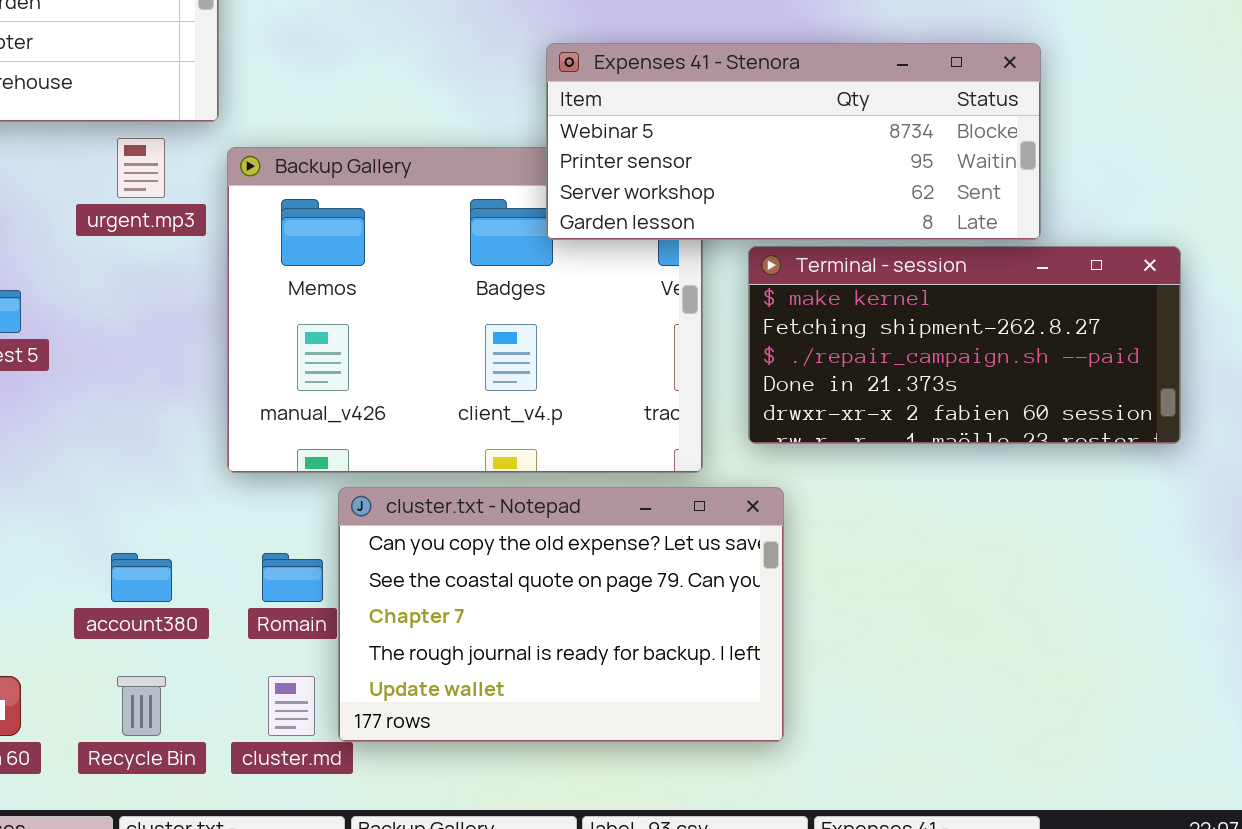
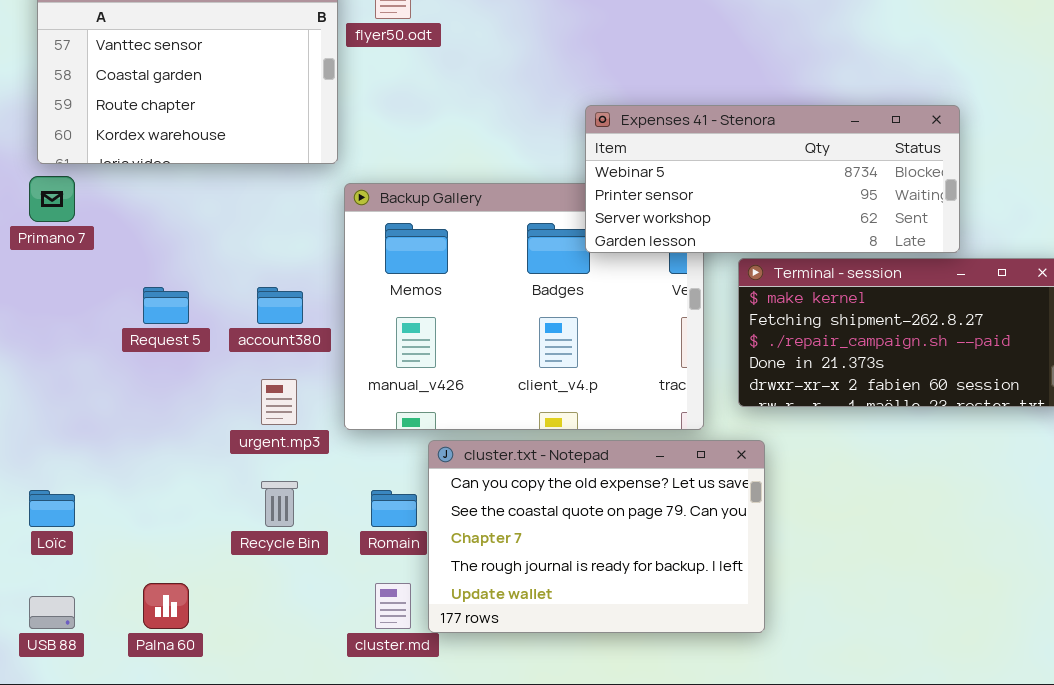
urgent.mp3: [117,138,165,198] -> [261,379,297,425], moved
account380: [111,553,172,602] -> [257,287,303,324], moved
Recycle Bin: [117,676,166,736] -> [261,481,298,527], moved

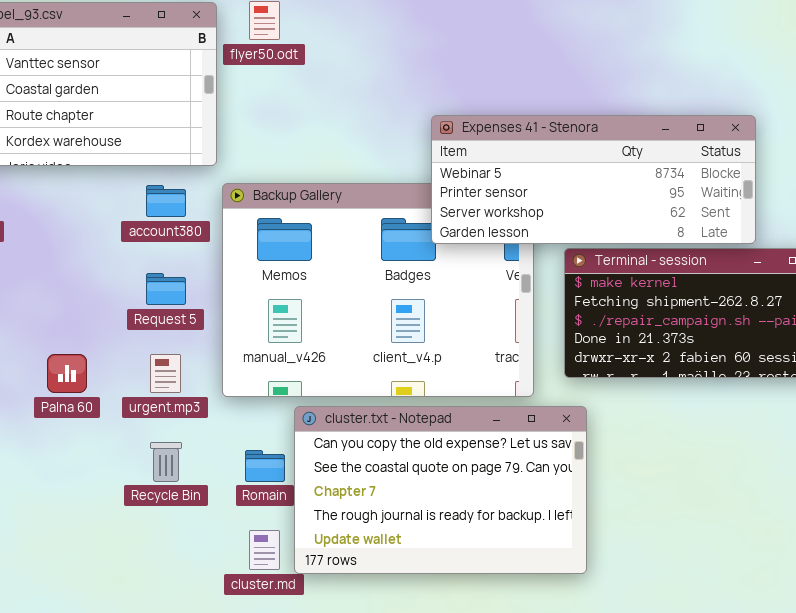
Request 5: [143,287,189,324] -> [146,273,186,305], moved
account380: [257,287,303,324] -> [146,185,186,217], moved
Palna 60: [143,583,189,629] -> [47,354,87,393], moved

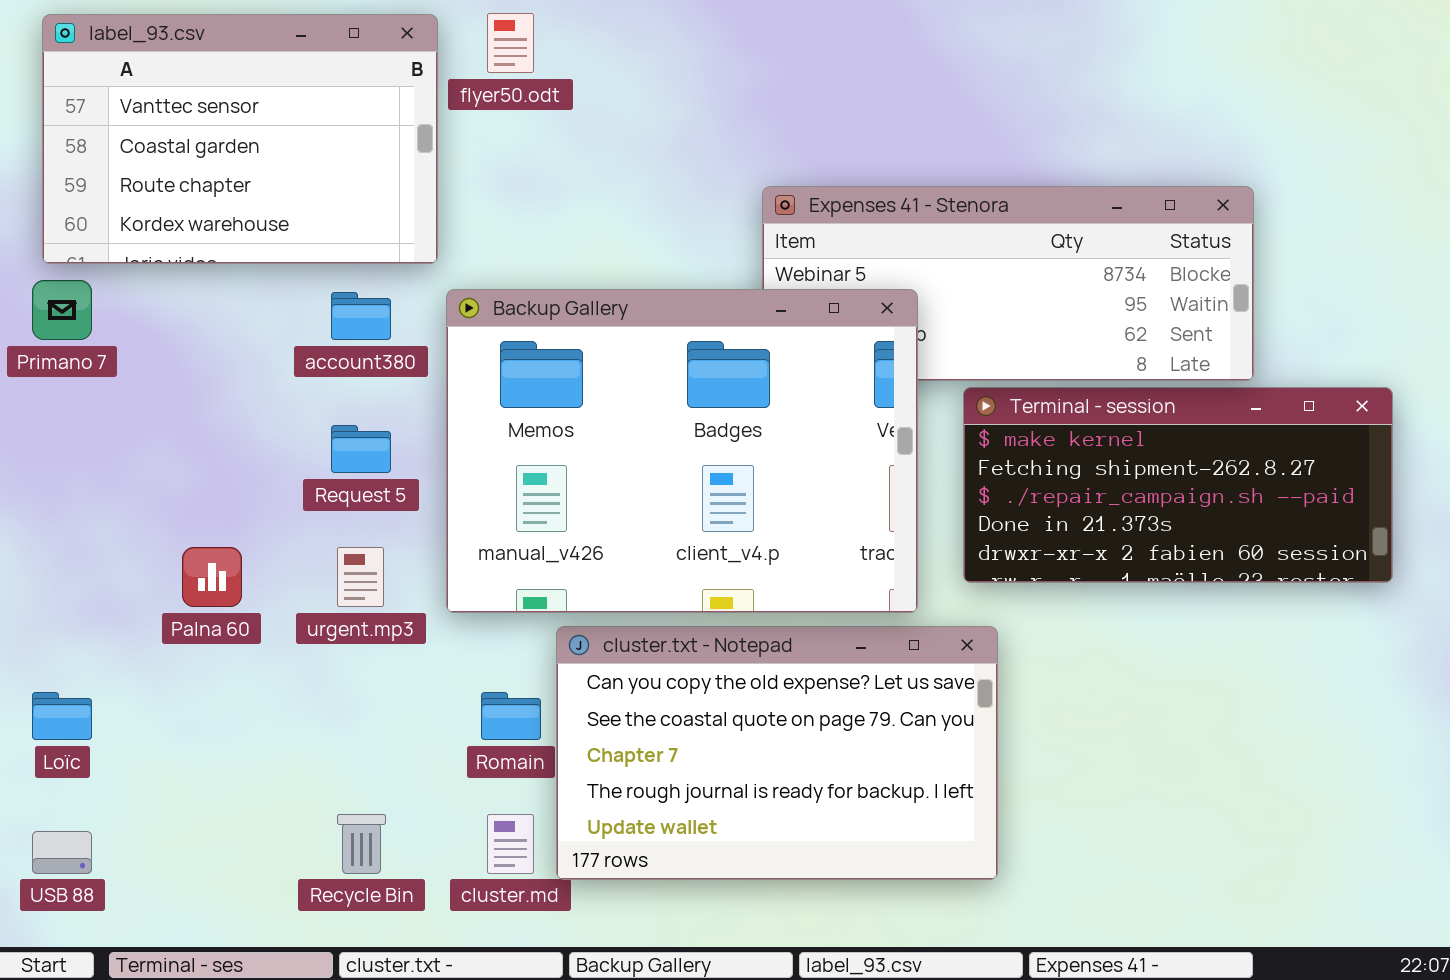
Backup Gallery: [222,183,534,397] -> [446,289,918,613], raised
Recycle Bin: [150,442,182,482] -> [337,814,386,874], moved

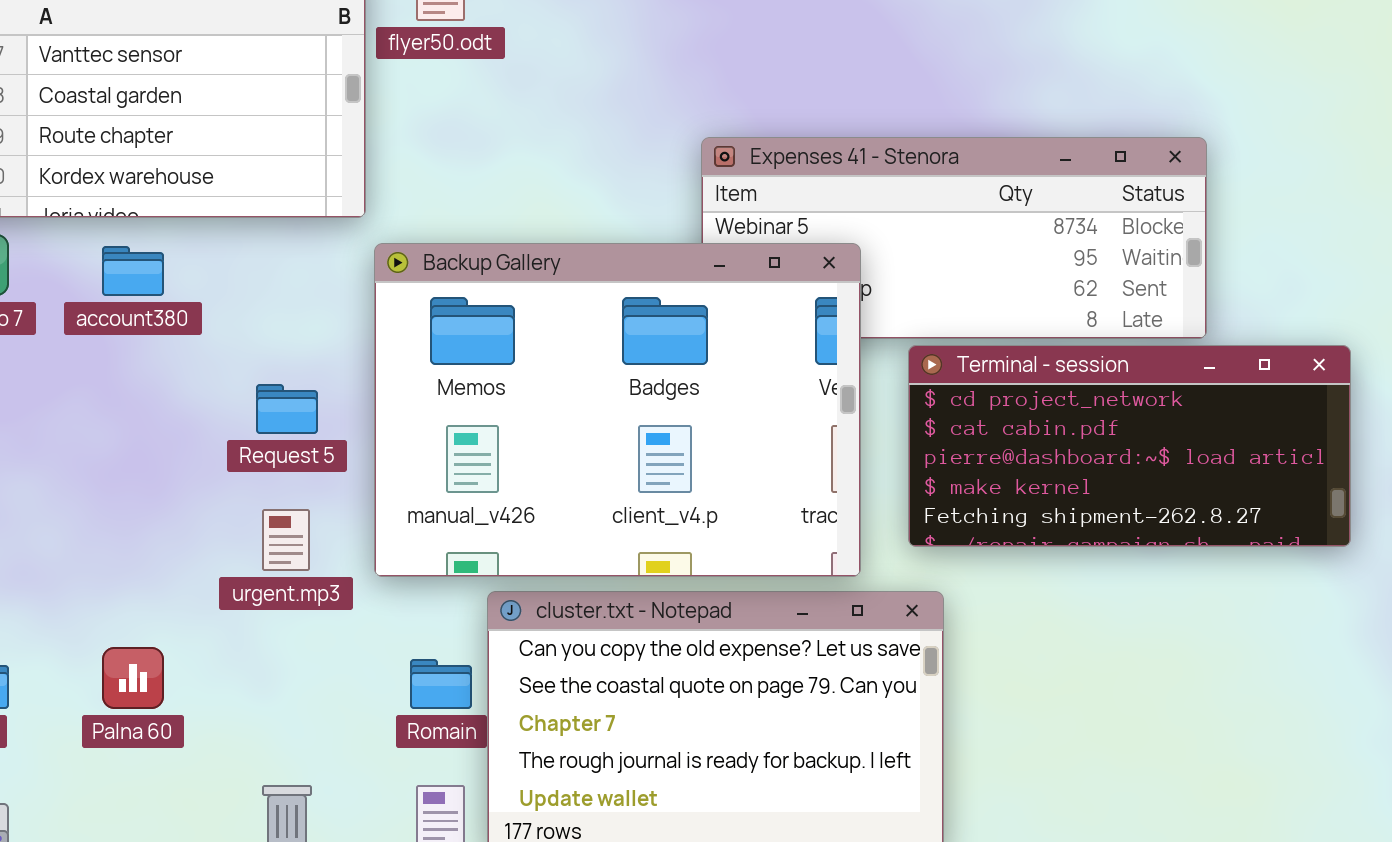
account380: [331,292,391,340] -> [102,246,164,296], moved
Terminal - session: [963,387,1393,583] -> [908,345,1351,547], scrolled up 3 rows
Palna 60: [182,547,242,607] -> [102,647,164,709], moved

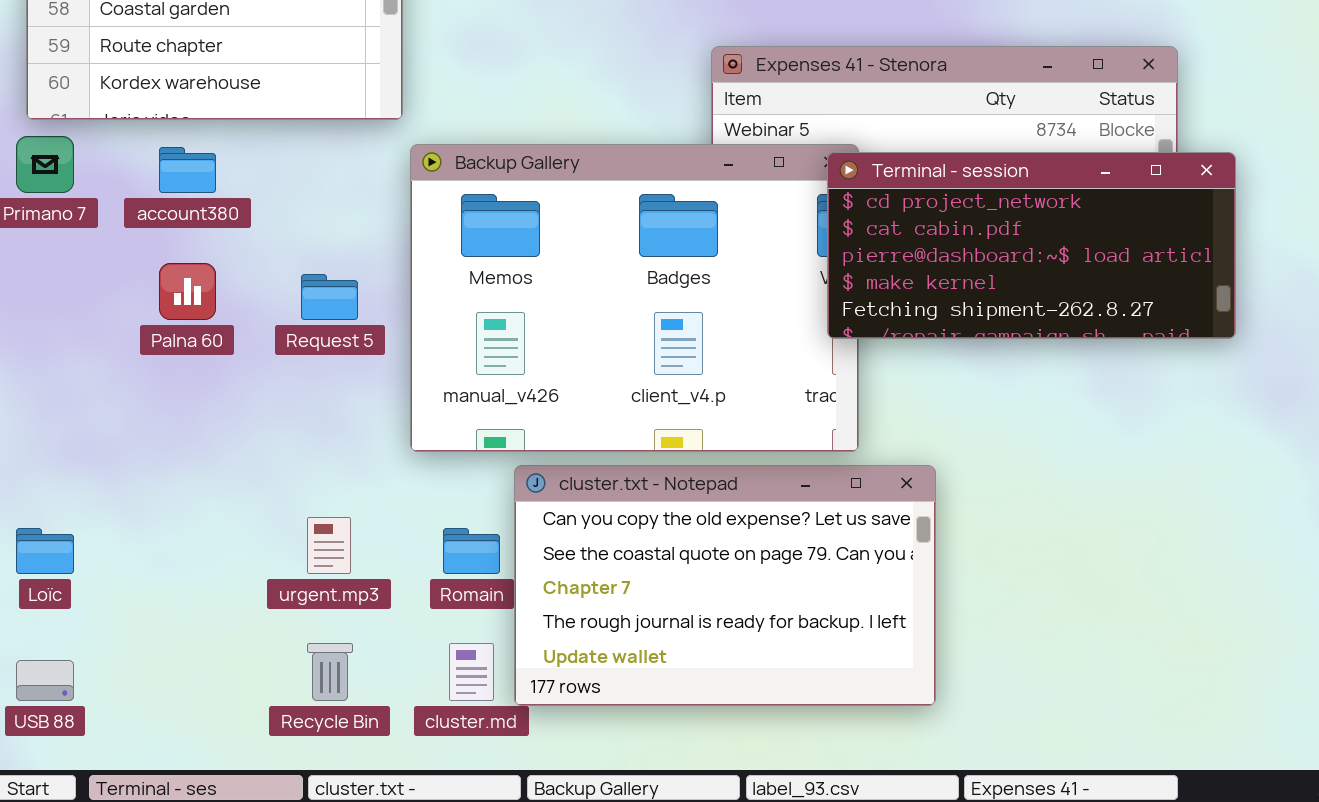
Terminal - session: [908,345,1351,547] -> [827,152,1236,339], moved
urgent.mp3: [262,509,310,571] -> [307,517,351,574], moved
Palna 60: [102,647,164,709] -> [159,263,216,320], moved

